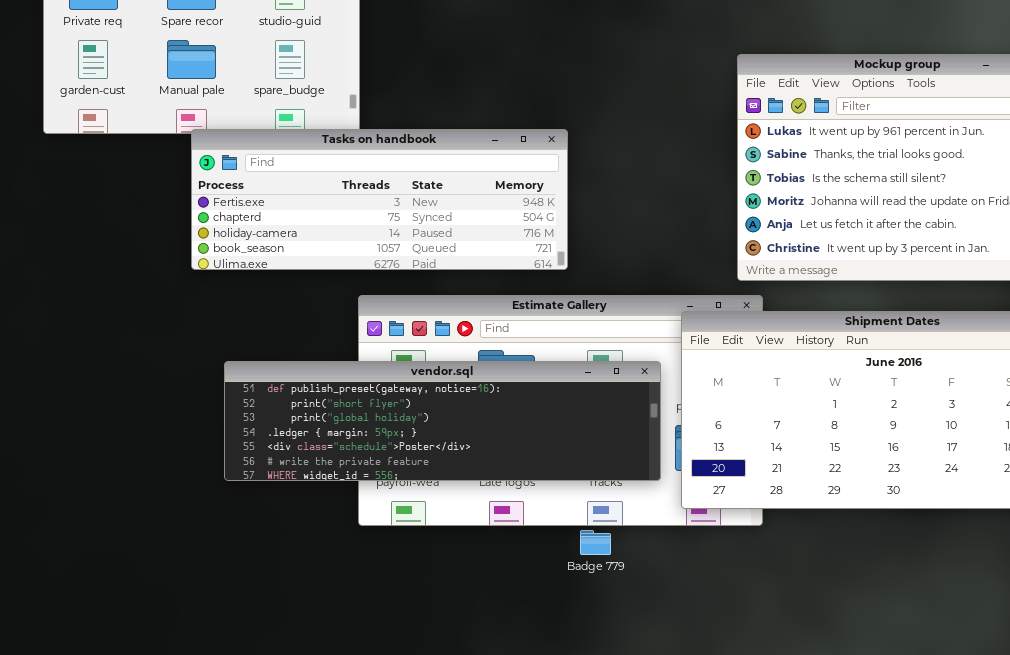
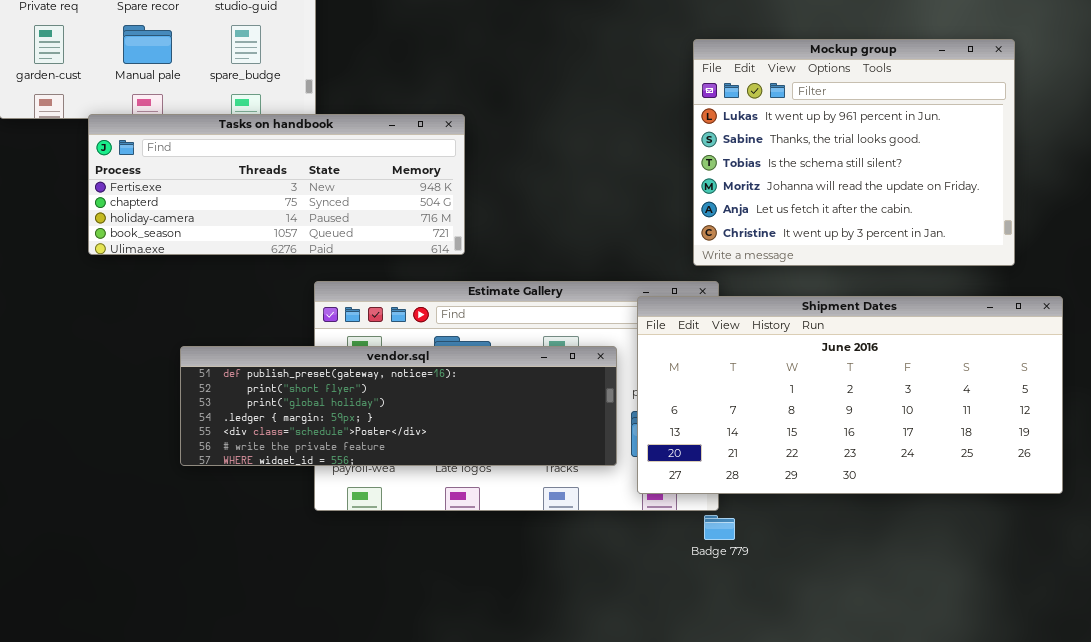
Tasks on handbook: [191,129,568,270] -> [88,114,465,255], moved
Badge 779: [580,530,611,555] -> [704,515,735,540], moved

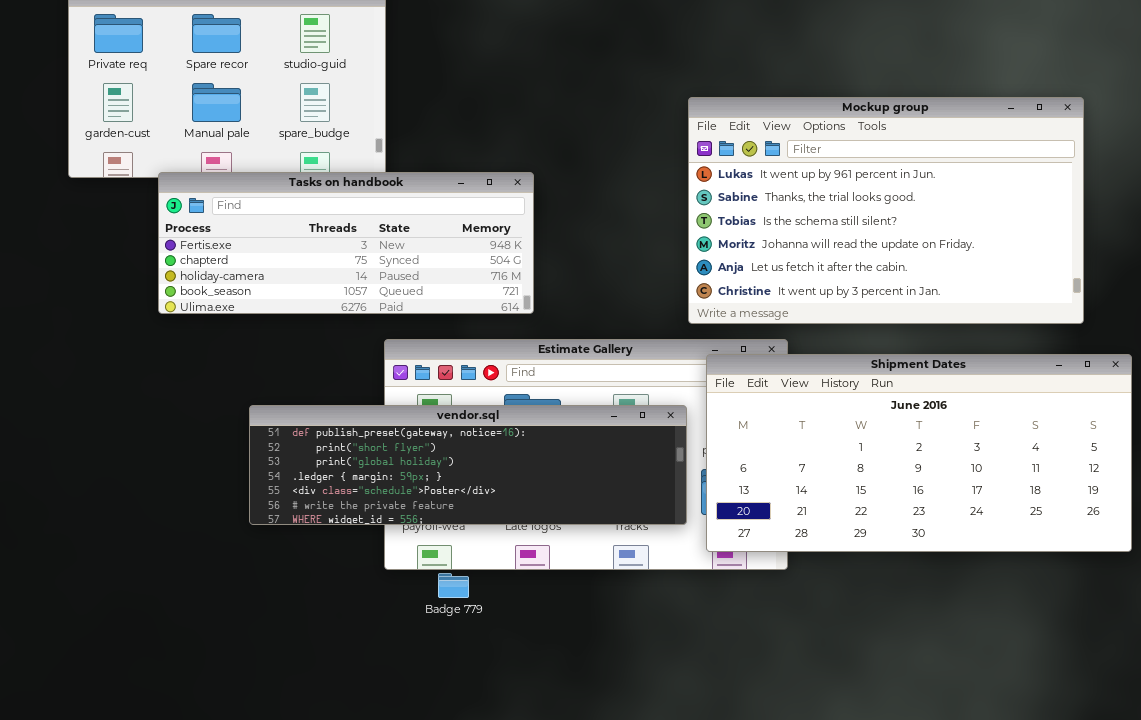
Mockup group: [693,39,1015,266] -> [688,97,1084,324], resized
Badge 779: [704,515,735,540] -> [438,573,469,598], moved

